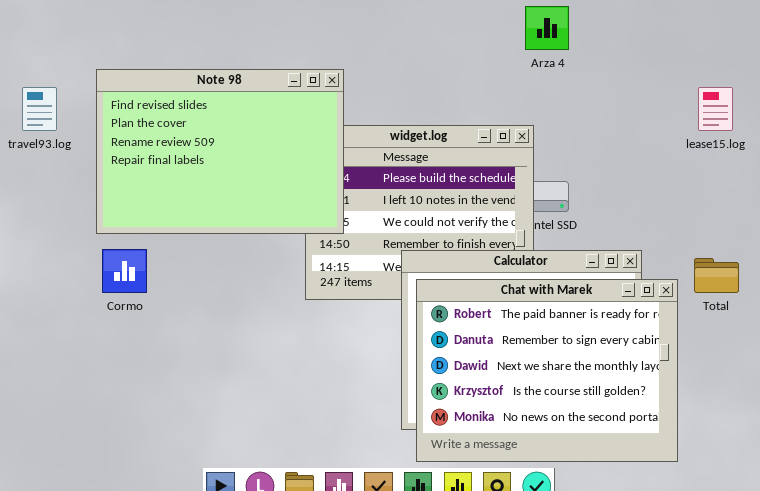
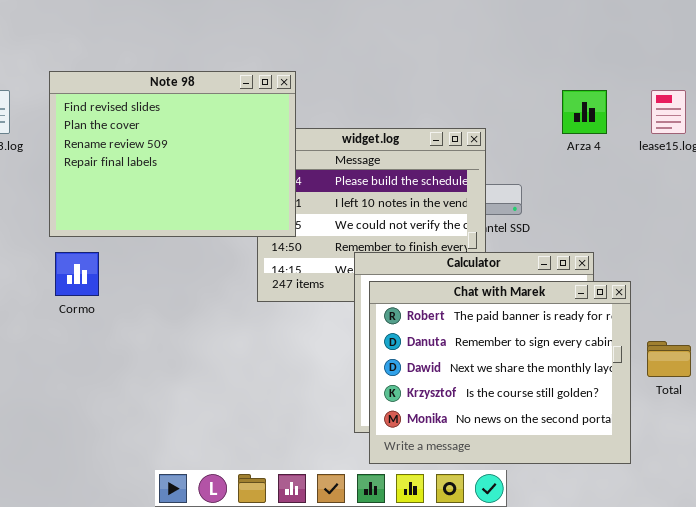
Arza 4: [525,6,569,50] -> [562,90,607,134], moved
Total: [694,258,739,293] -> [647,341,691,377], moved

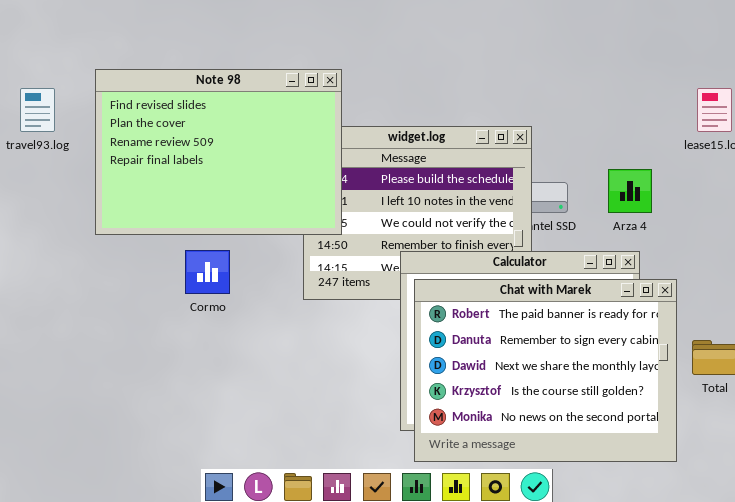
Arza 4: [562,90,607,134] -> [608,169,652,213], moved
Cormo: [55,252,99,296] -> [185,250,230,294], moved

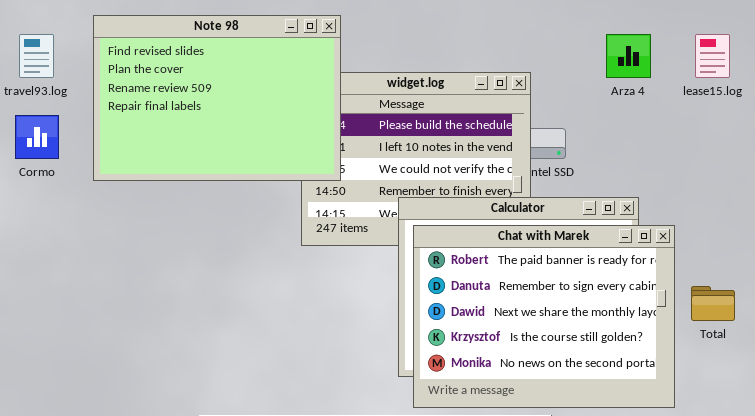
Arza 4: [608,169,652,213] -> [606,34,651,78], moved
Cormo: [185,250,230,294] -> [15,115,59,159], moved

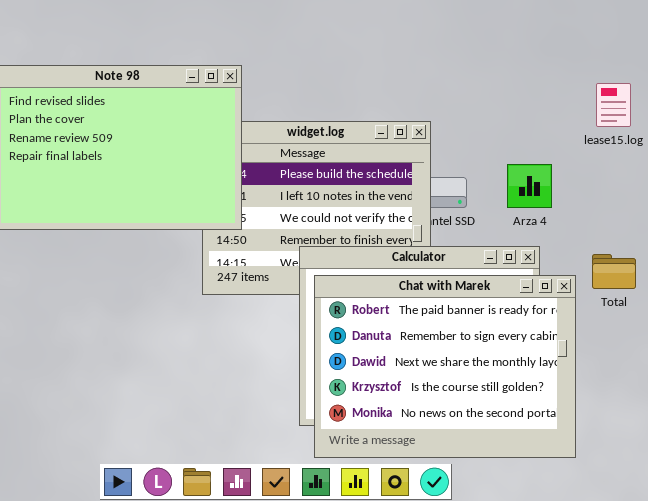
Arza 4: [606,34,651,78] -> [507,164,552,208], moved
Total: [691,286,735,321] -> [592,254,636,289], moved

